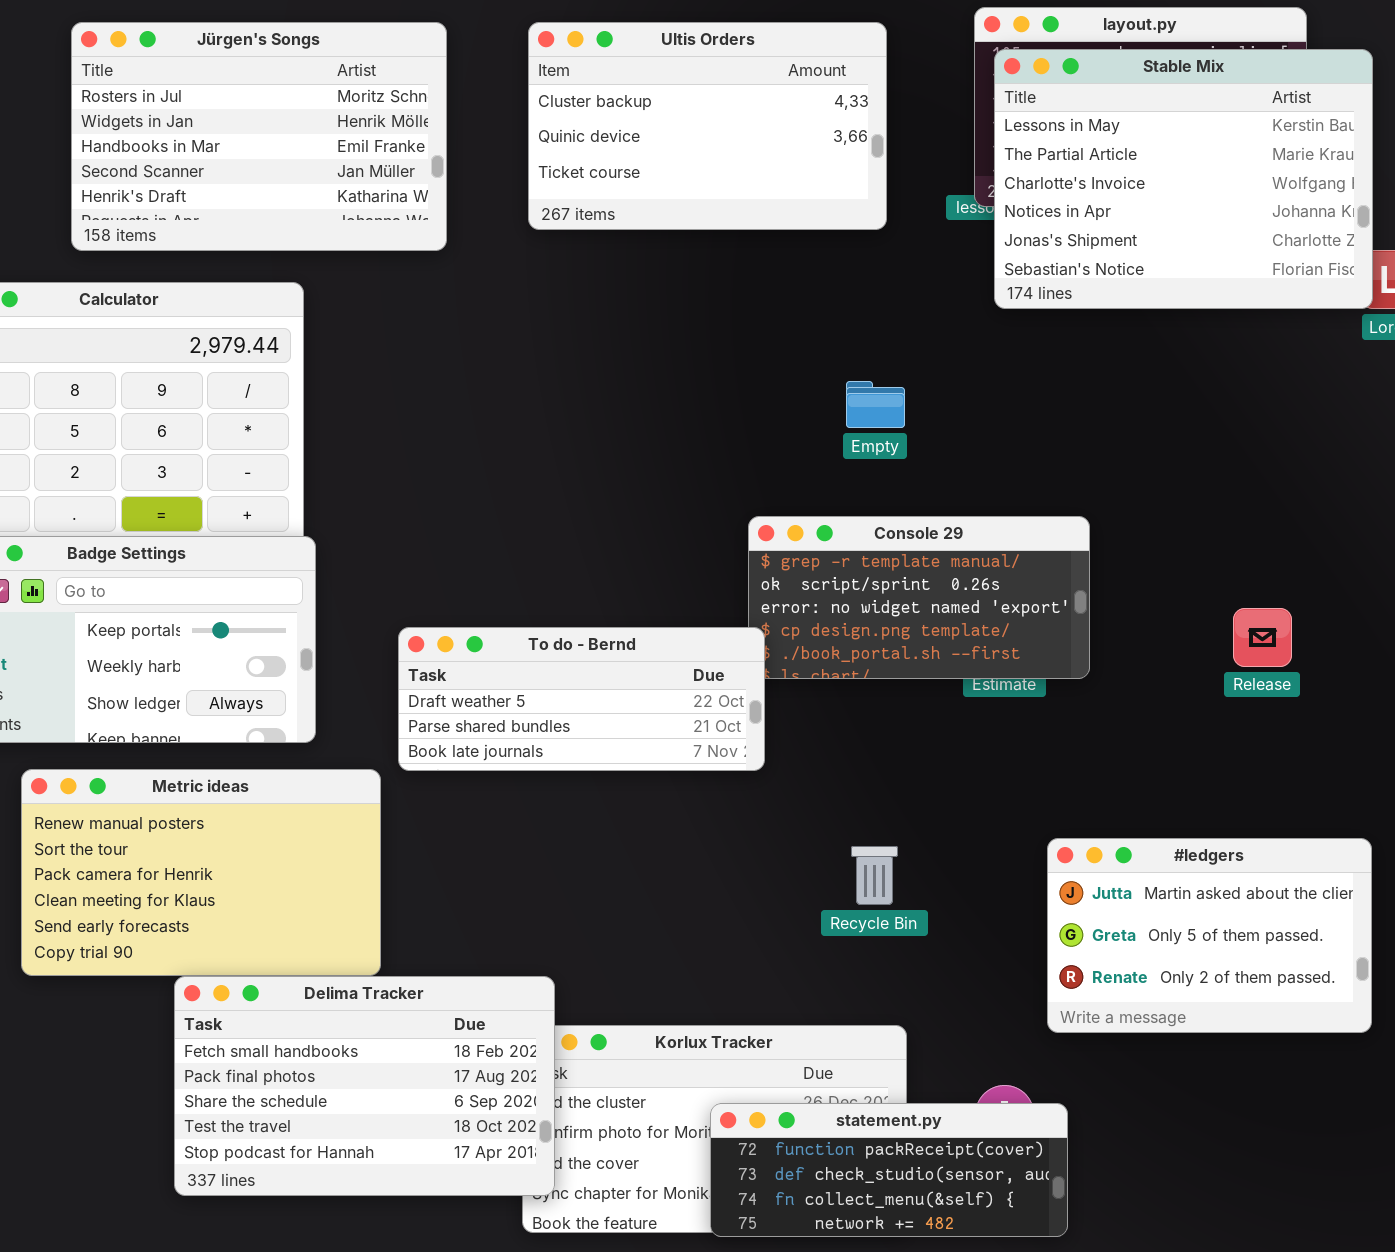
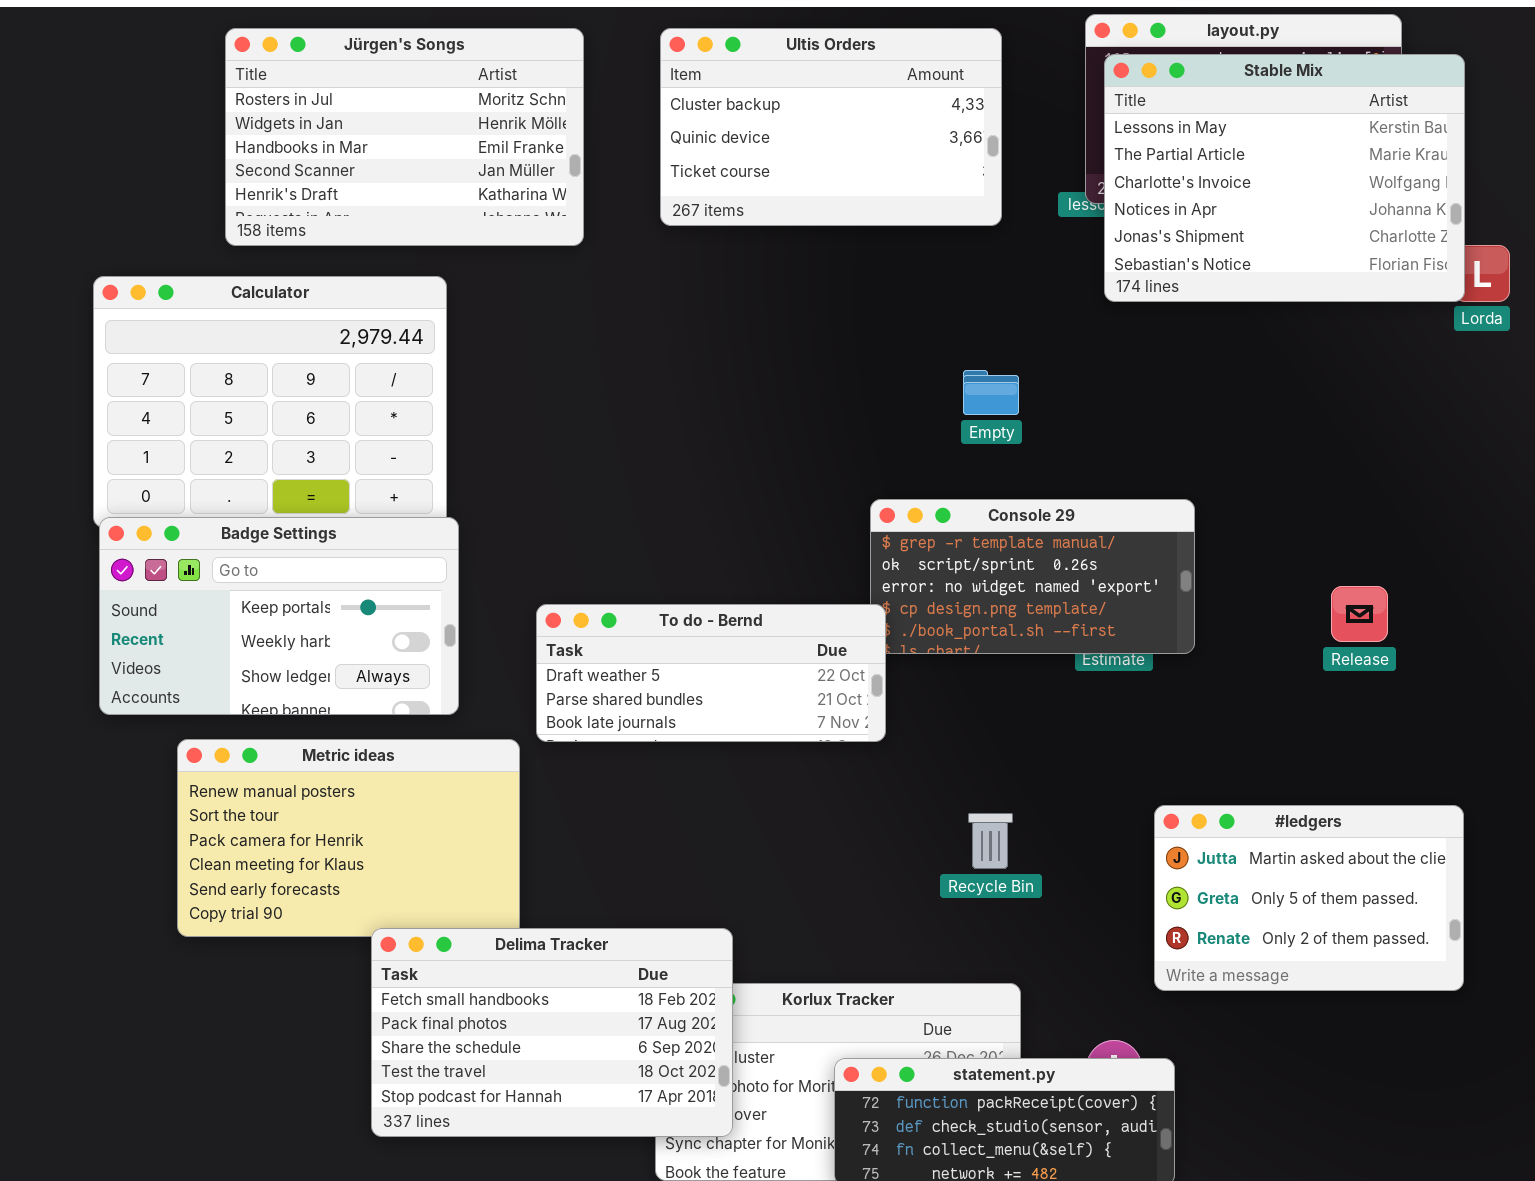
Delima Tracker: [174,976,555,1196] -> [371,928,733,1137], moved

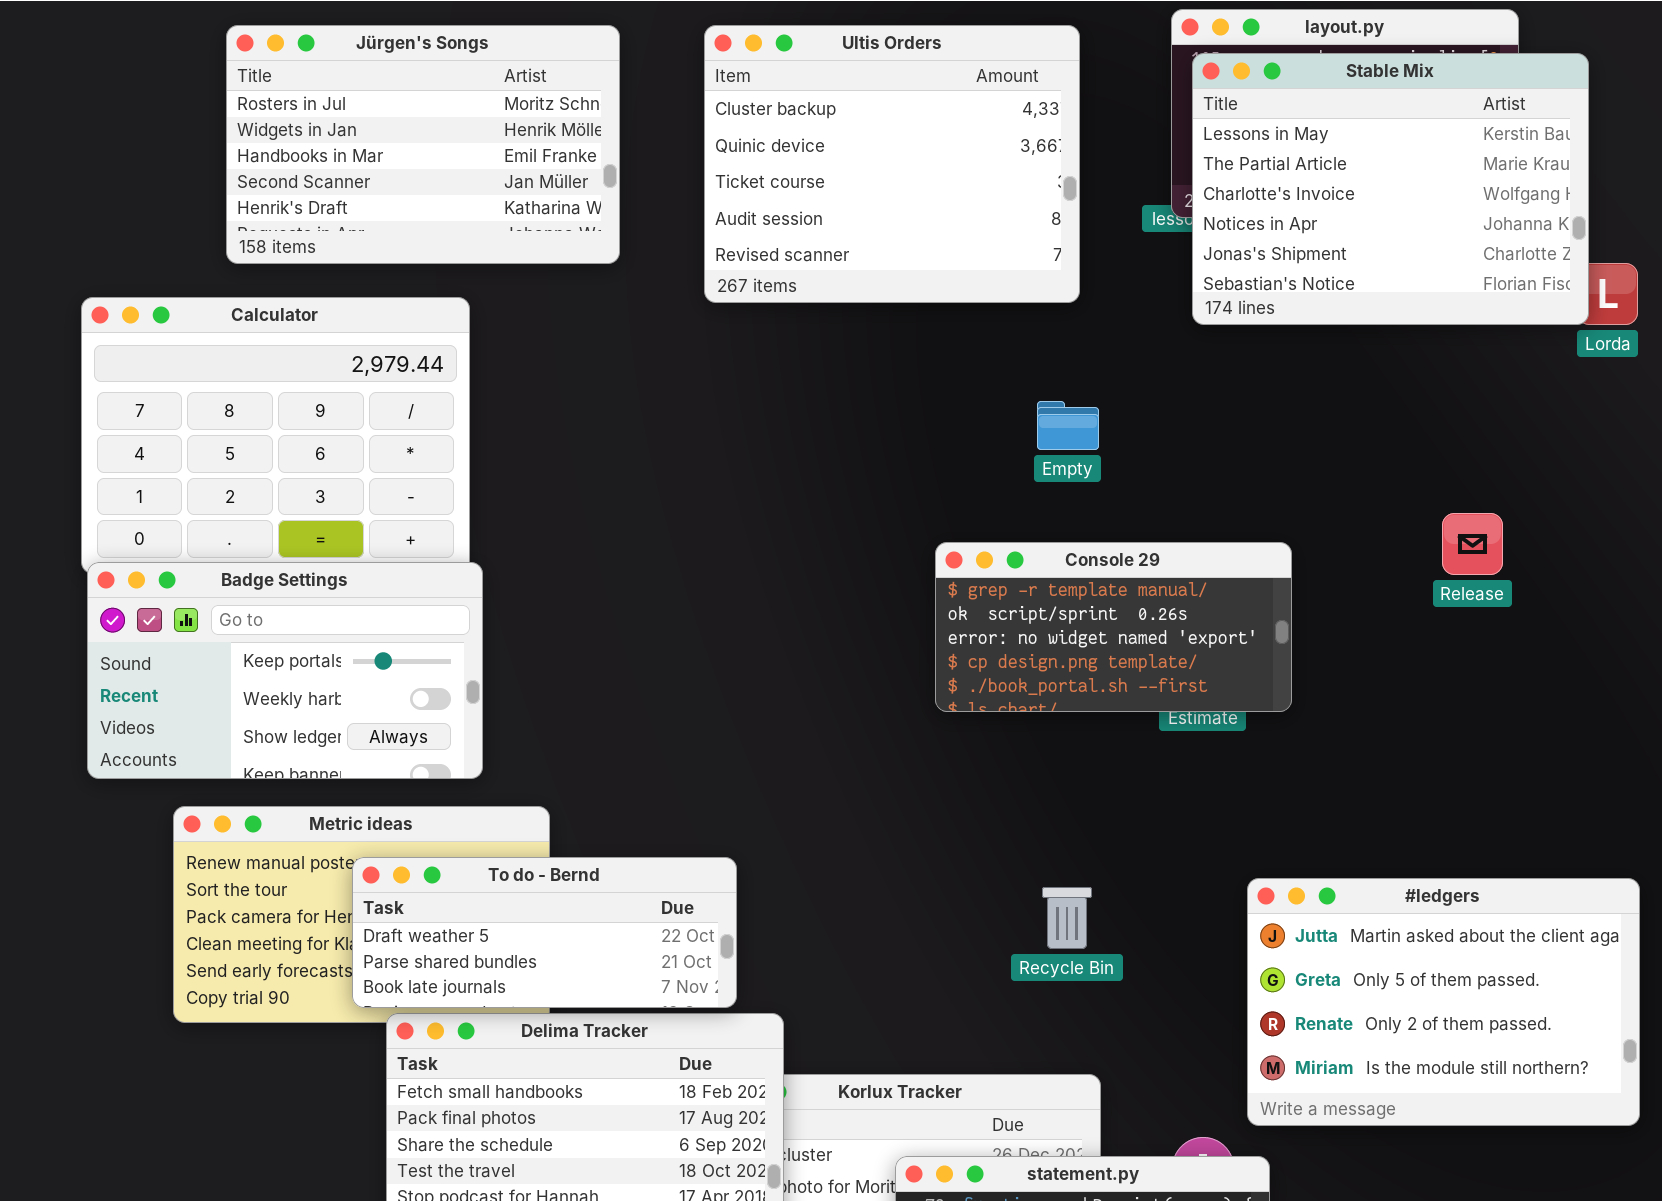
Ultis Orders: [660,28,1002,226] -> [704,25,1080,303], resized
Release: [1331,586,1388,642] -> [1442,513,1503,575], moved
To do - Bernd: [536,604,886,742] -> [352,857,737,1008], moved
#ledgers: [1154,805,1464,991] -> [1247,878,1640,1126], resized

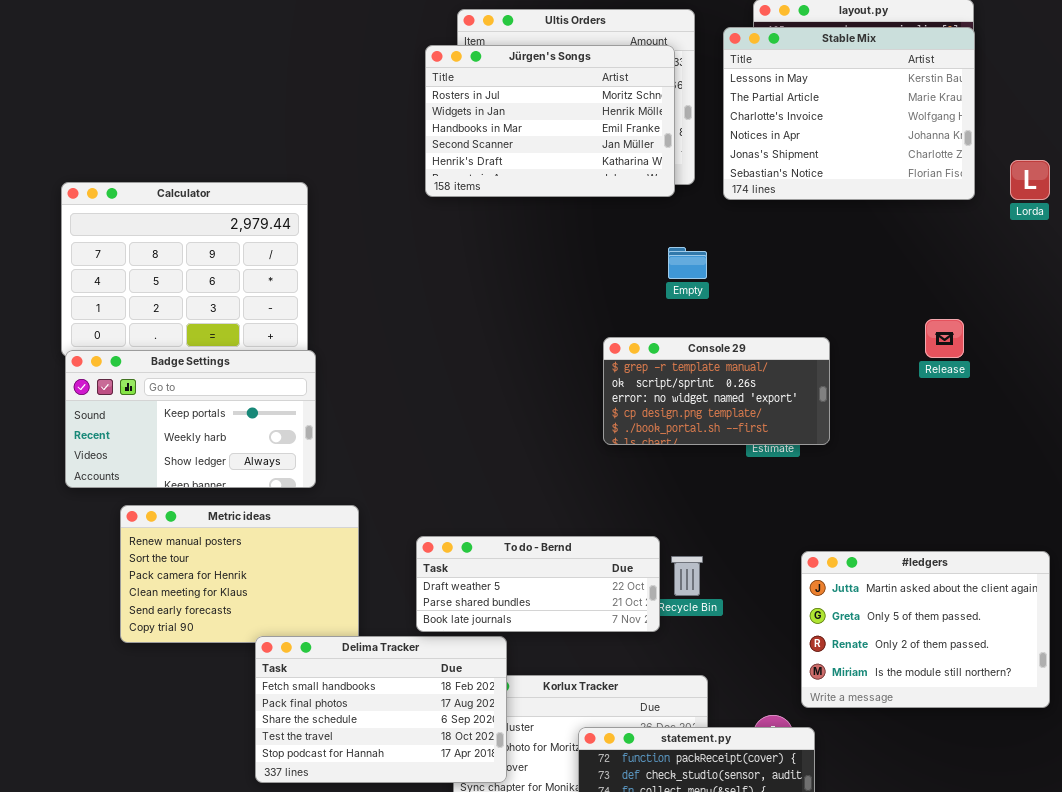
Jürgen's Songs: [226,25,620,264] -> [425,45,675,197], moved
Stable Mix: [1192,53,1589,325] -> [723,27,975,200], moved
To do - Bernd: [352,857,737,1008] -> [416,536,660,632], moved

